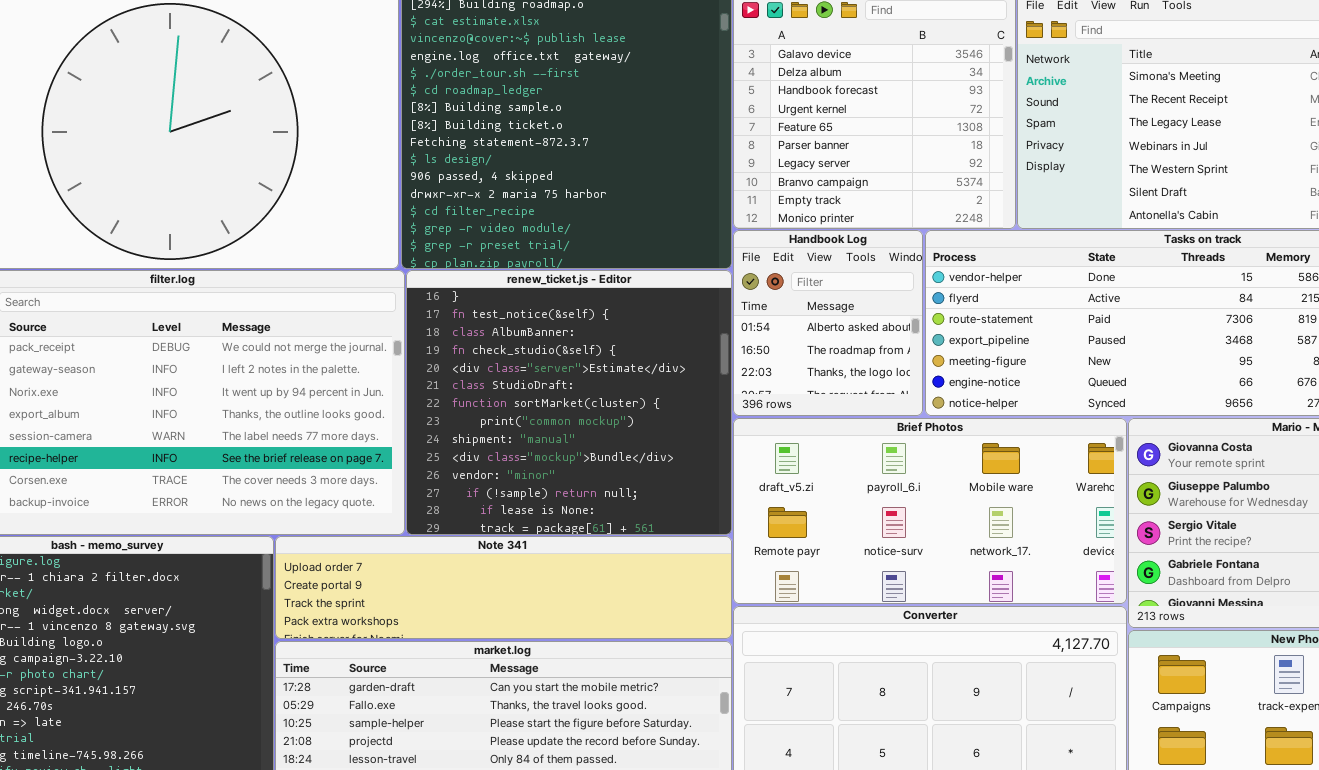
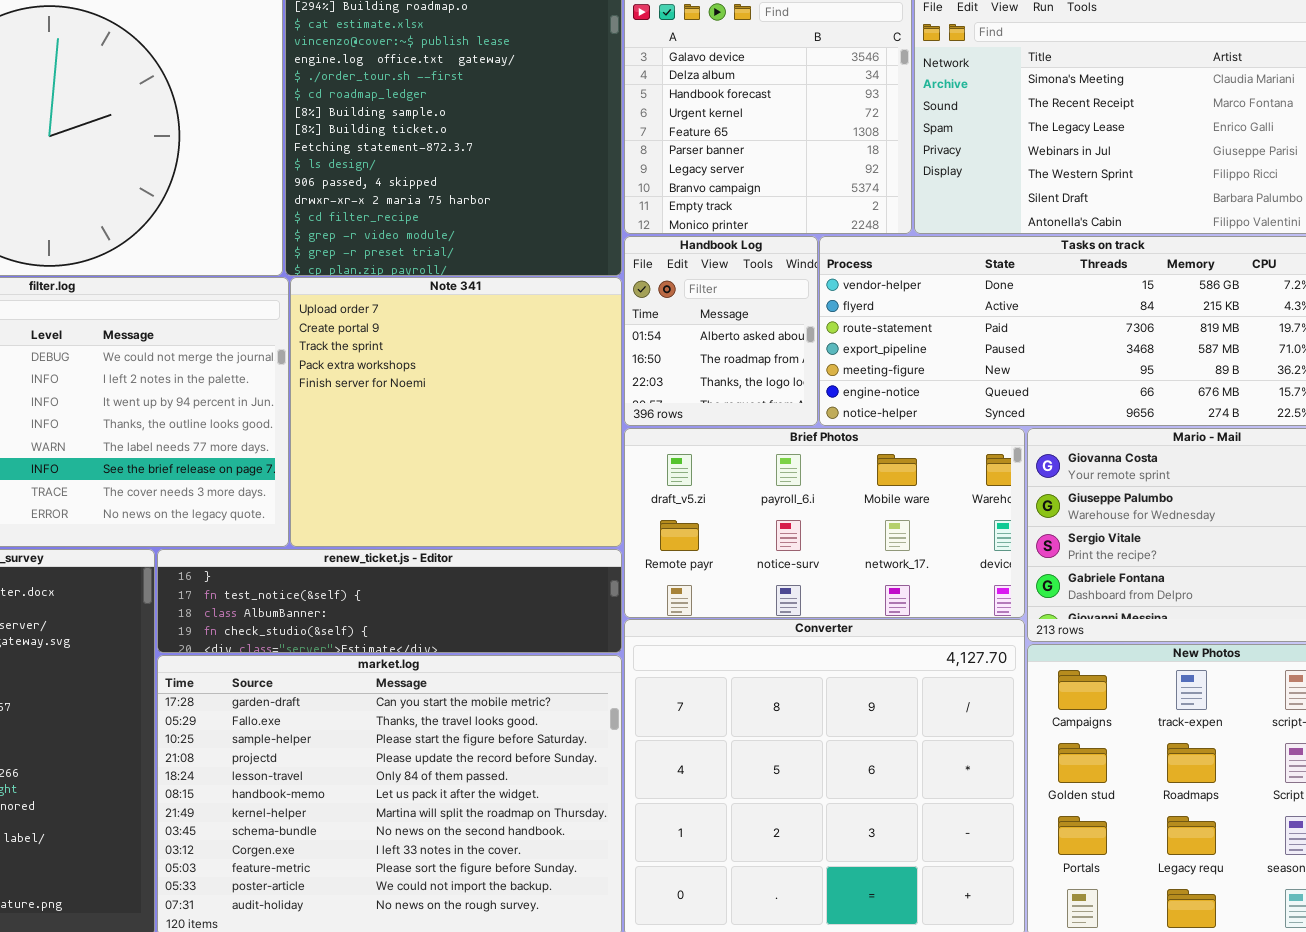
renew_ticket.js - Editor: [406,270,732,535] -> [157,549,622,653], moved, resized
Note 341: [275,536,732,639] -> [290,277,622,547], moved, resized

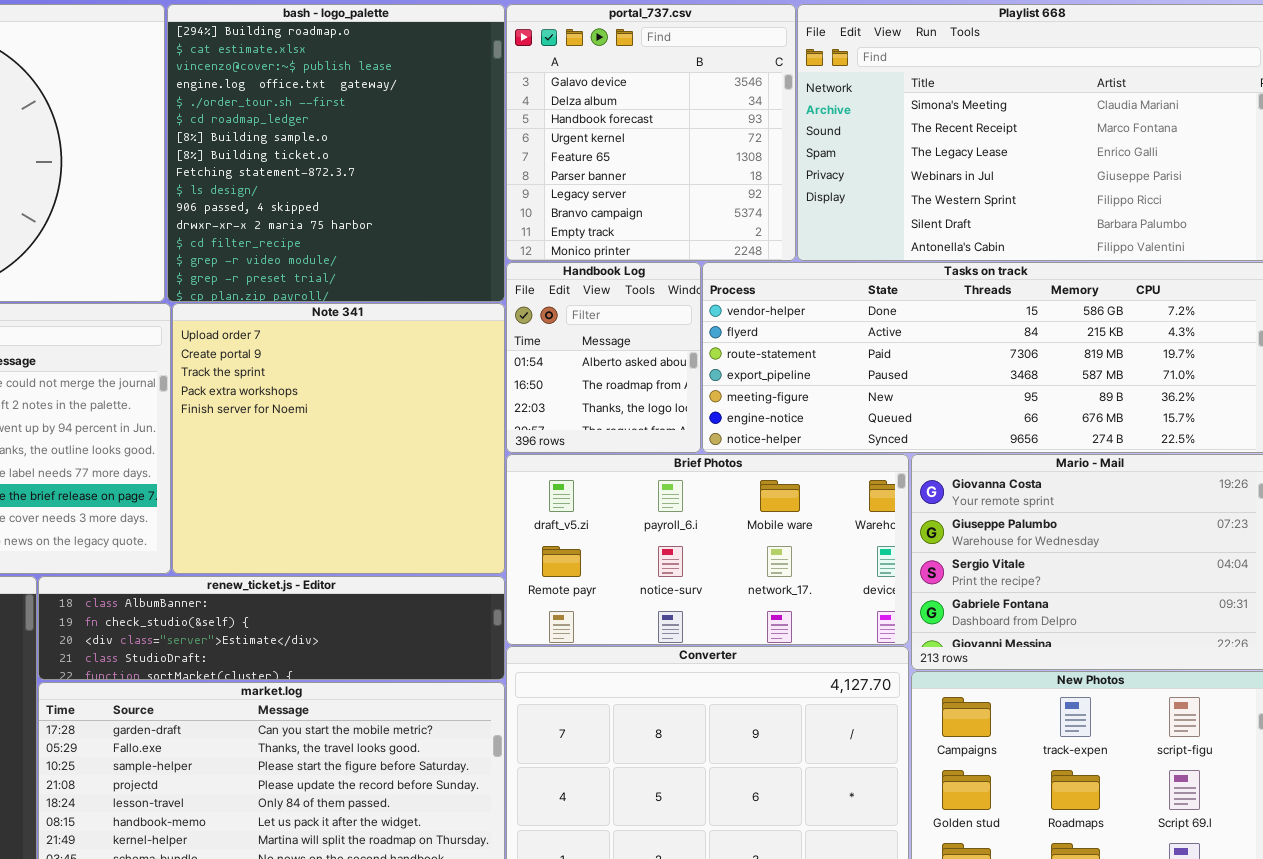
renew_ticket.js - Editor: [157,549,622,653] -> [38,576,505,680], scrolled down 2 rows

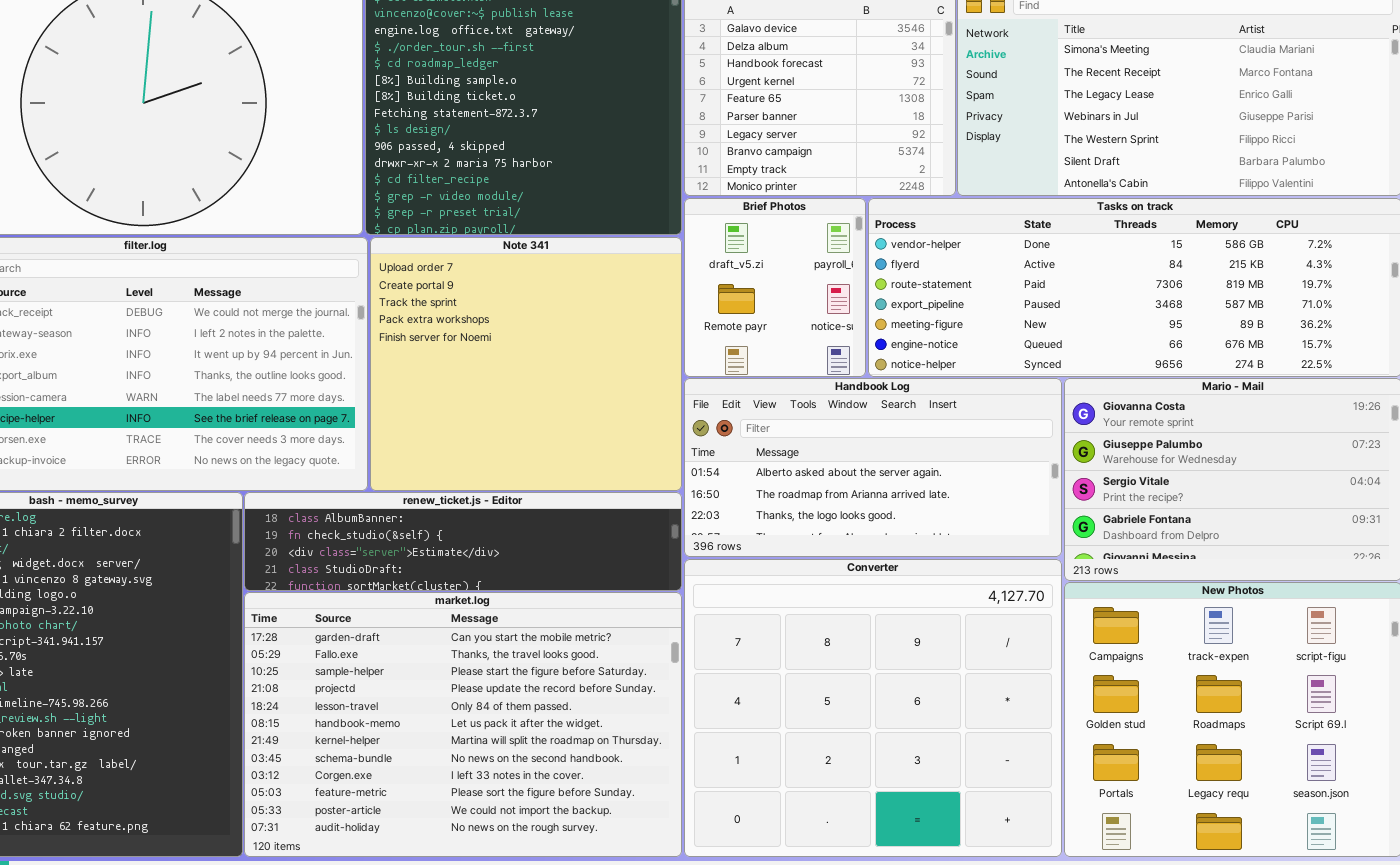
Handbook Log: [506,262,701,453] -> [684,378,1062,557], moved, resized
Brief Photos: [506,454,909,645] -> [684,198,866,377], moved, resized

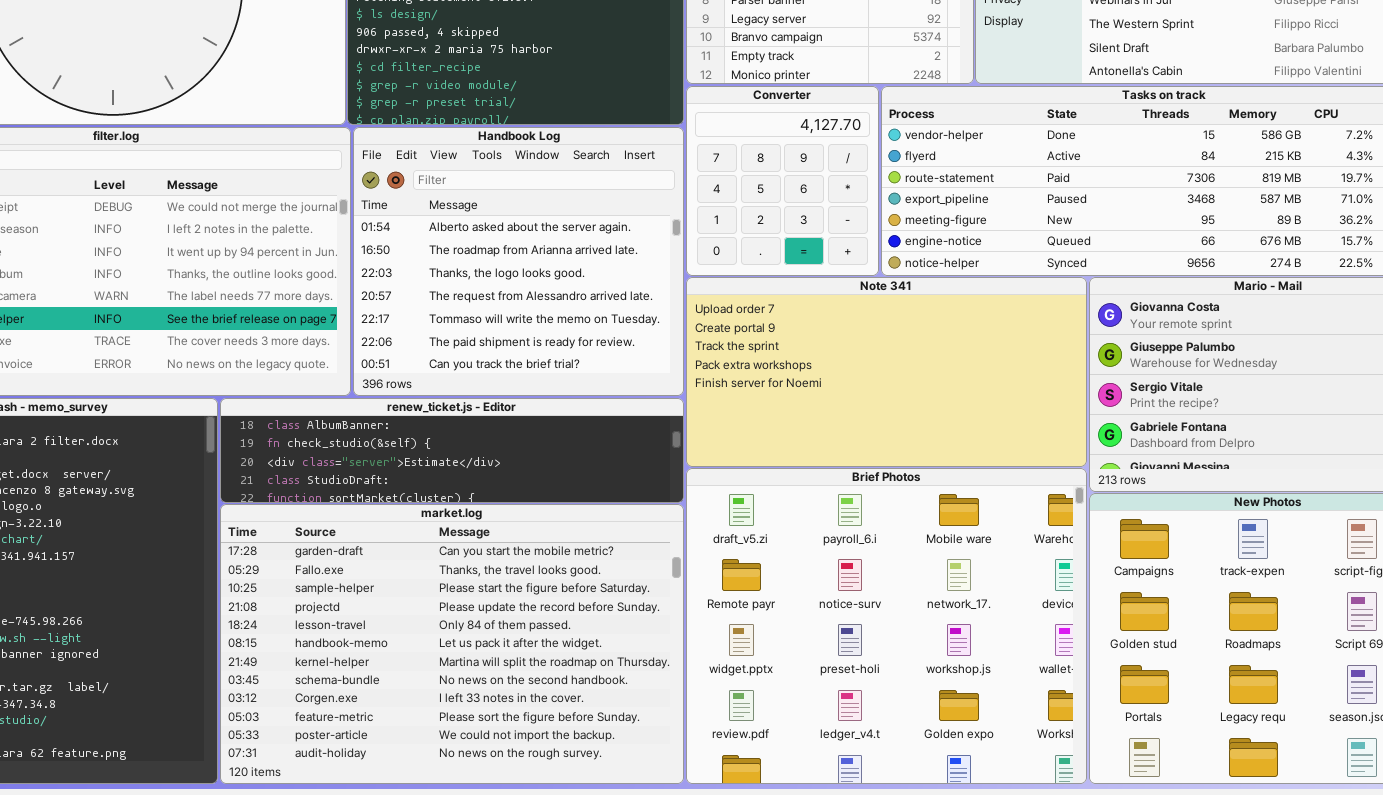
Brief Photos: [684,198,866,377] -> [686,468,1087,784], moved, resized
Note 341: [370,237,682,491] -> [686,277,1087,467], moved, resized
Handbook Log: [684,378,1062,557] -> [353,127,684,396], moved, resized
Converter: [684,559,1062,857] -> [686,86,879,276], moved, resized

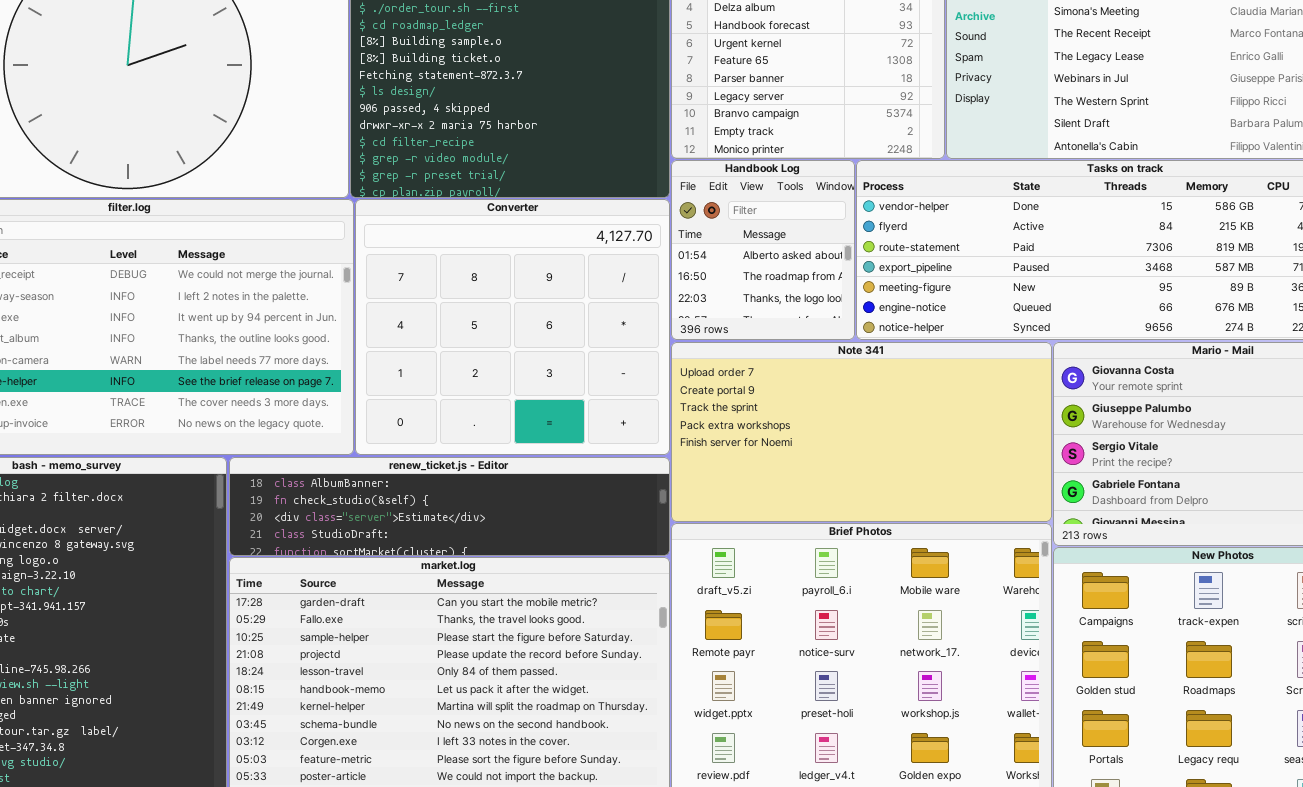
Converter: [686,86,879,276] -> [355,199,670,455], moved, resized
Handbook Log: [353,127,684,396] -> [671,160,855,340], moved, resized

